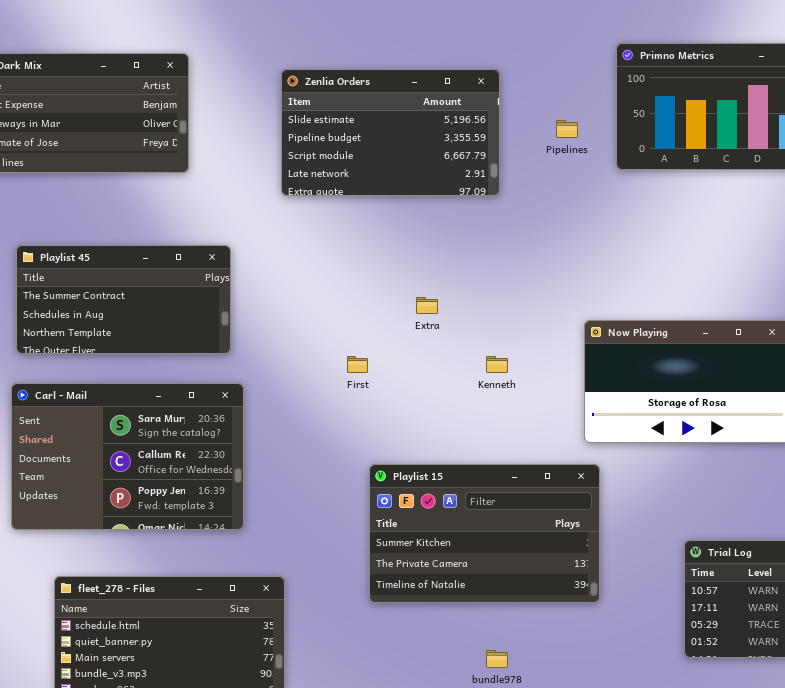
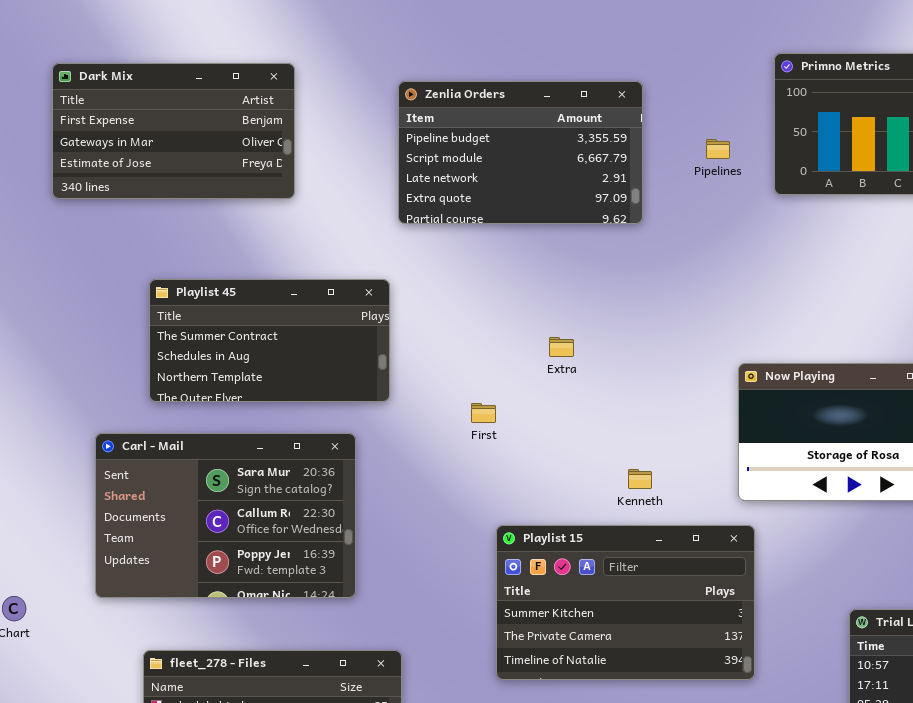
Zenlia Orders: [281,69,500,196] -> [398,81,643,224], scrolled down 1 row
Playlist 45: [16,245,231,354] -> [149,279,390,402], moved
Kenneth: [486,356,508,373] -> [628,469,652,489], moved

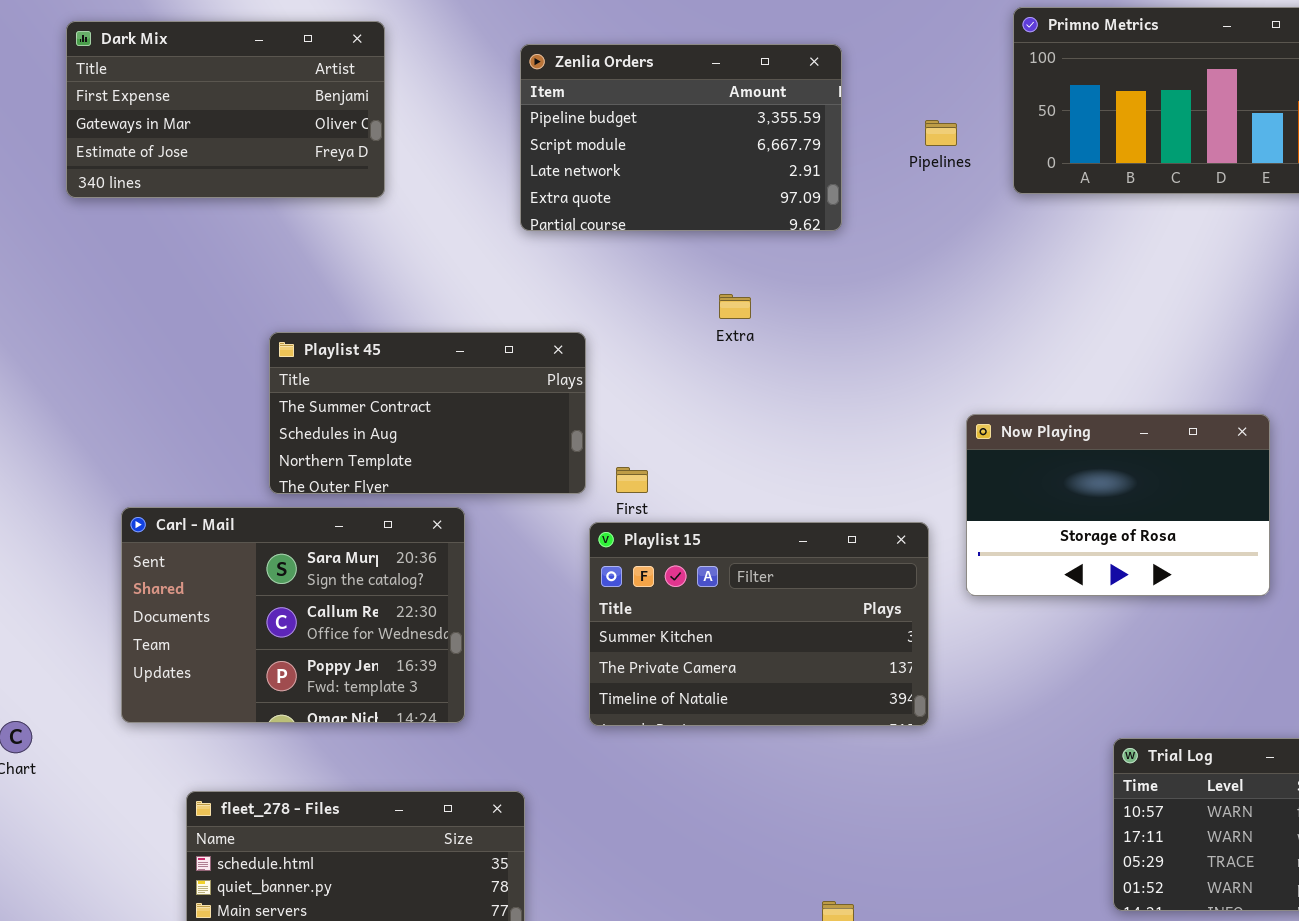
Playlist 45: [149,279,390,402] -> [269,332,586,494], moved
Extra: [549,337,574,357] -> [719,294,751,319], moved
Playlist 15: [496,525,755,680] -> [589,522,929,726], moved

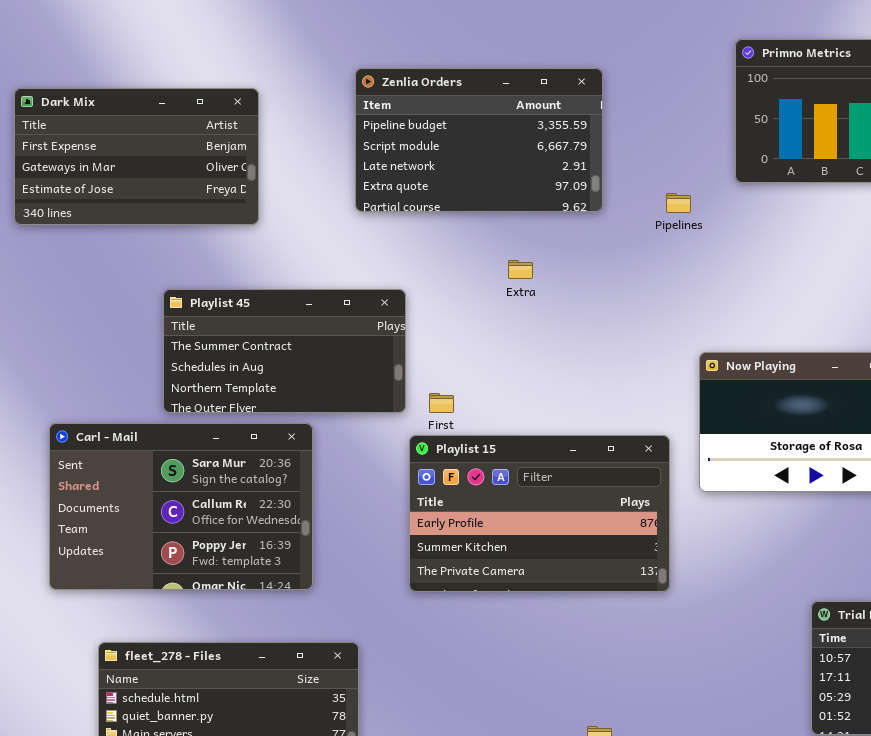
Dark Mix: [66,21,385,198] -> [14,88,259,225], moved
Pipelines: [925,120,957,146] -> [666,193,691,213], moved
Playlist 15: [589,522,929,726] -> [409,435,670,592], scrolled up 1 row

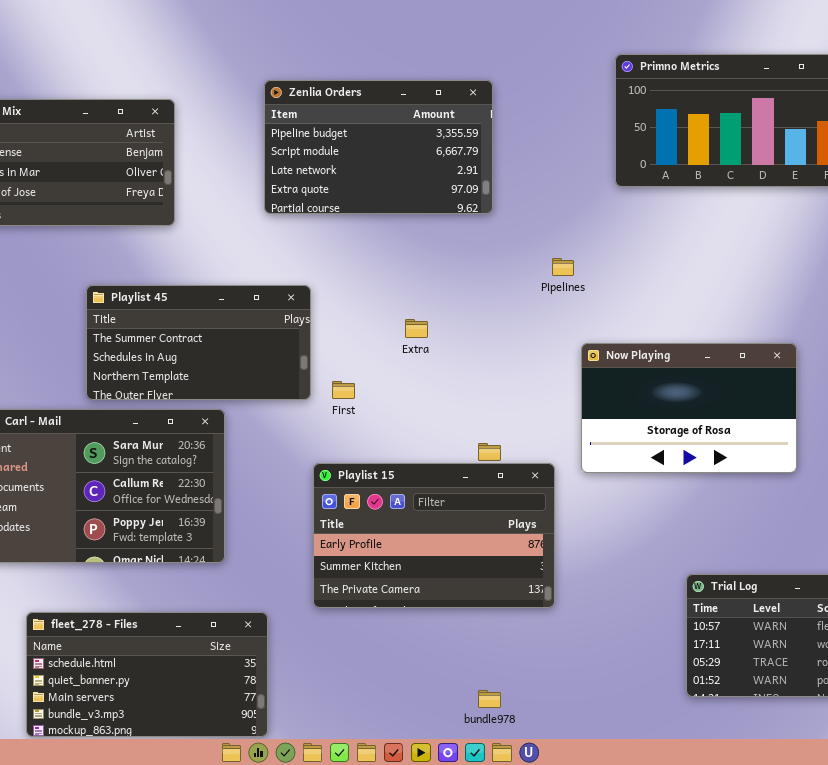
Pipelines: [666,193,691,213] -> [552,258,574,276], moved
Extra: [508,260,533,279] -> [405,319,428,338], moved
Playlist 15: [409,435,670,592] -> [313,463,555,608], moved

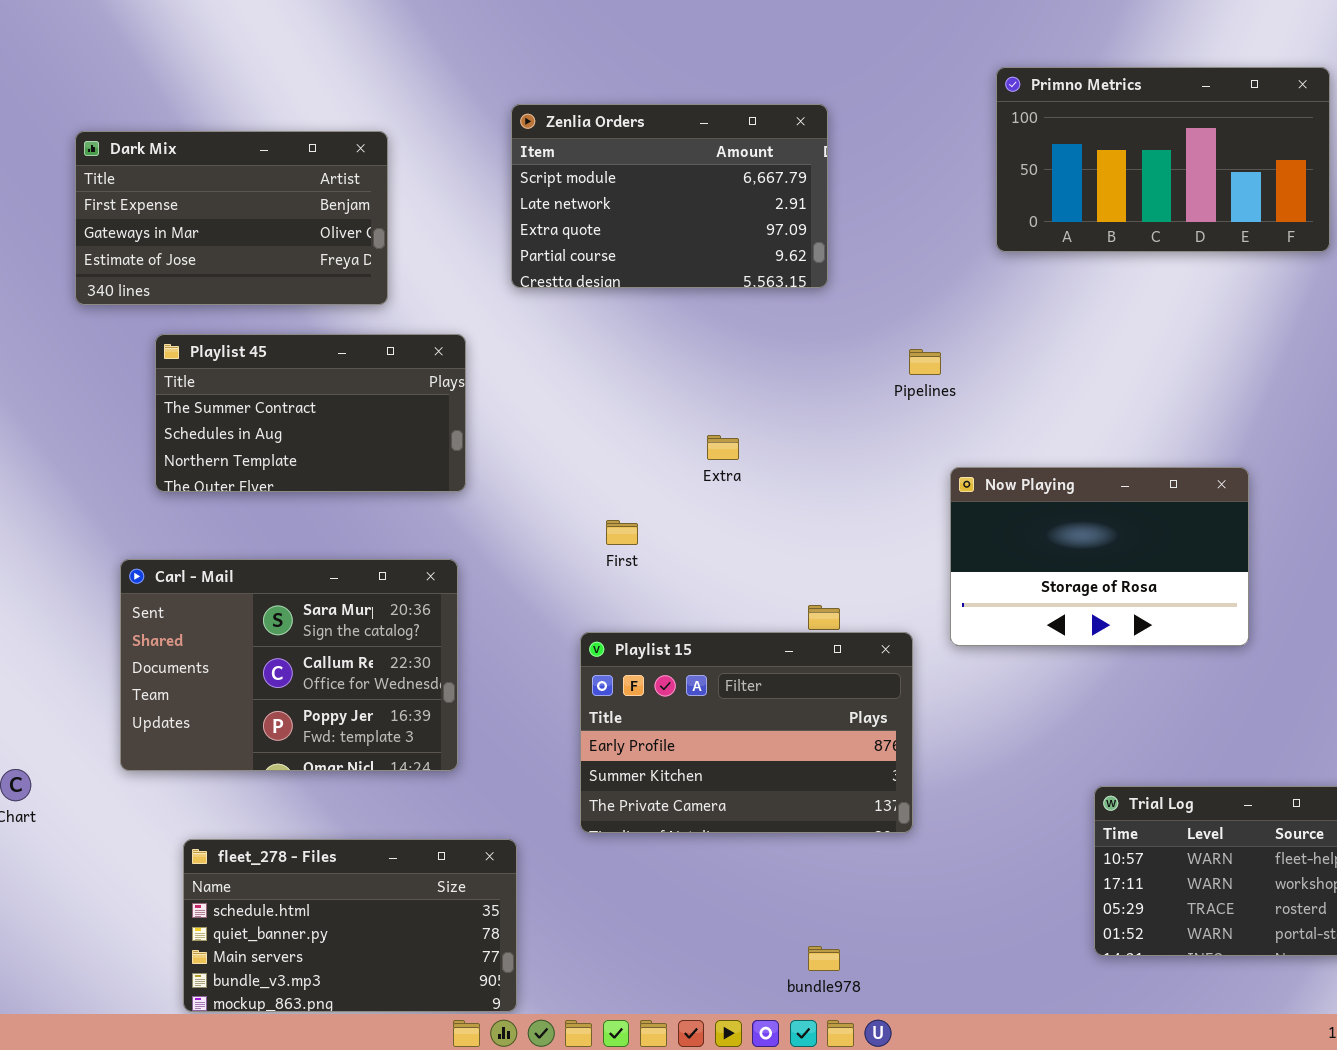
Zenlia Orders: [264,80,493,214] -> [511,104,828,288], scrolled down 1 row
Playlist 45: [86,285,311,400] -> [155,334,466,492], moved

